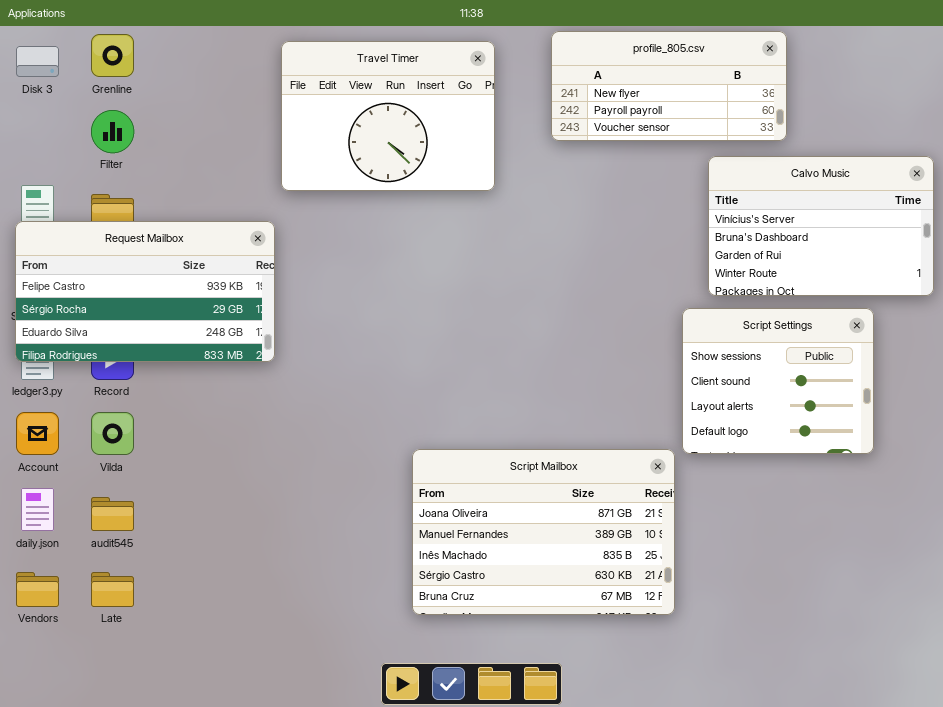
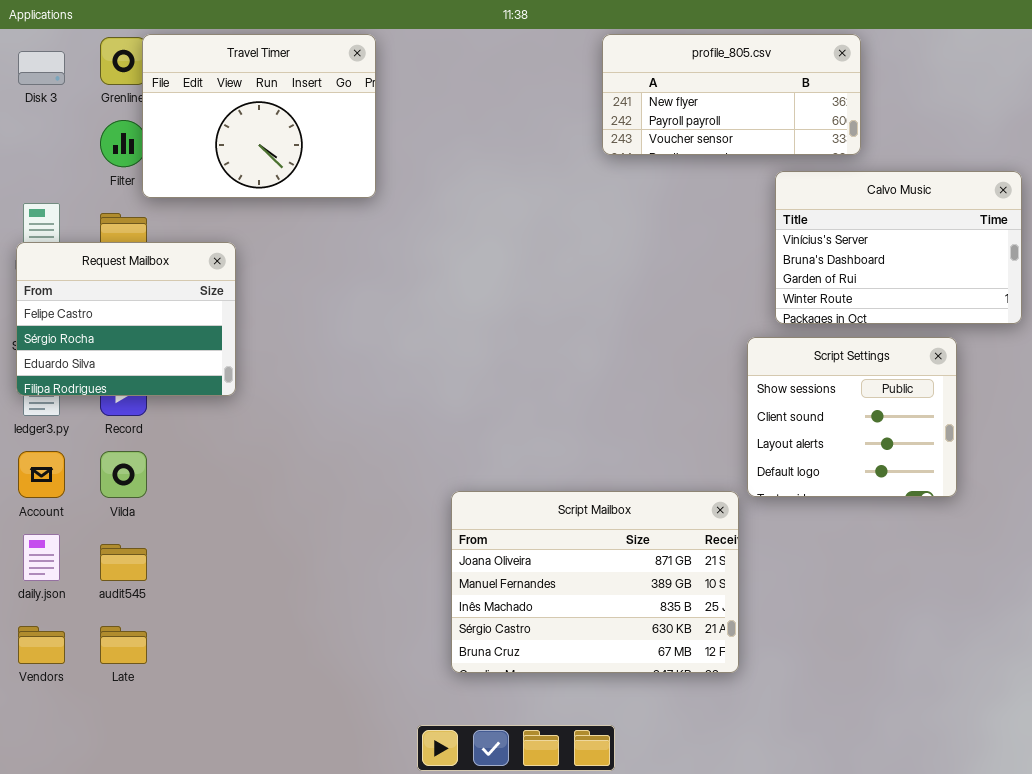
Travel Timer: [281,41,495,191] -> [142,34,376,198], moved
Request Mailbox: [15,221,275,362] -> [16,242,236,396], resized

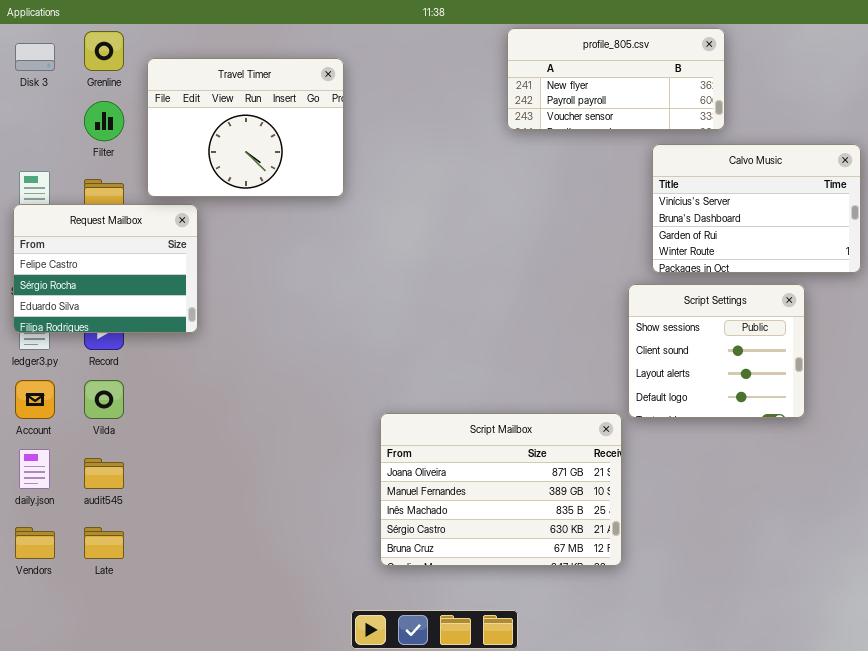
Travel Timer: [142,34,376,198] -> [147,58,344,197], moved

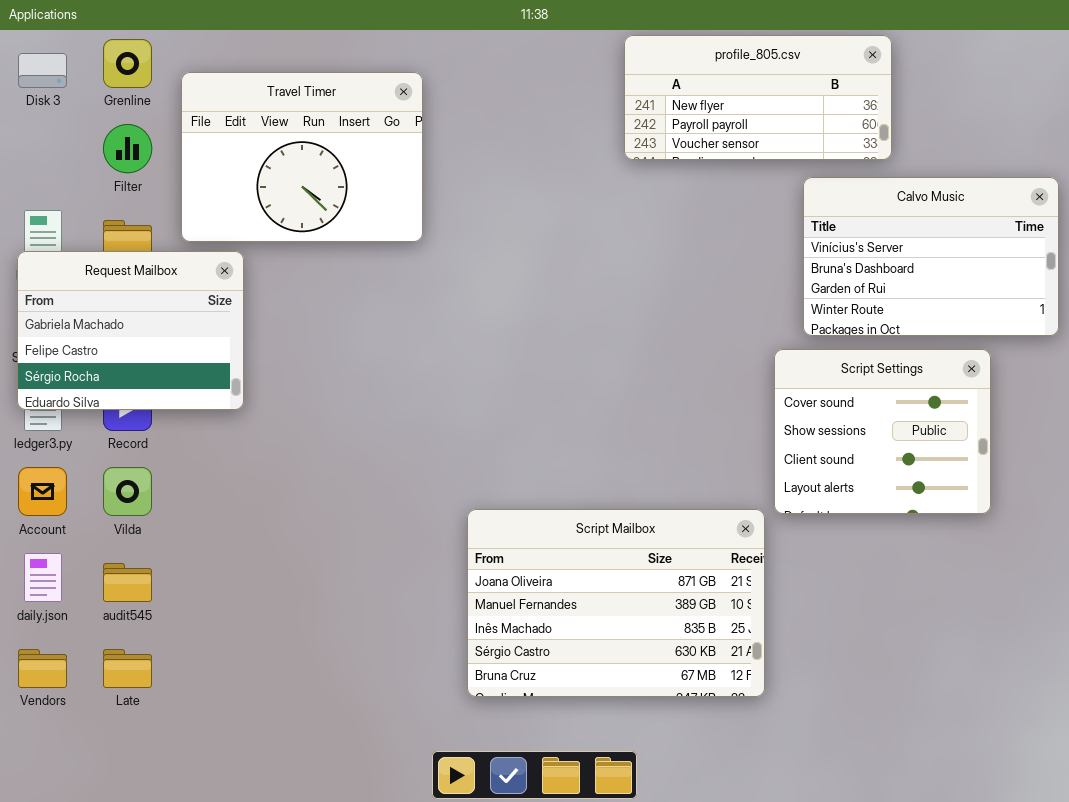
Request Mailbox: [13,204,198,333] -> [17,251,244,410], scrolled up 1 row
Script Settings: [628,284,805,418] -> [774,349,991,514], scrolled up 1 row

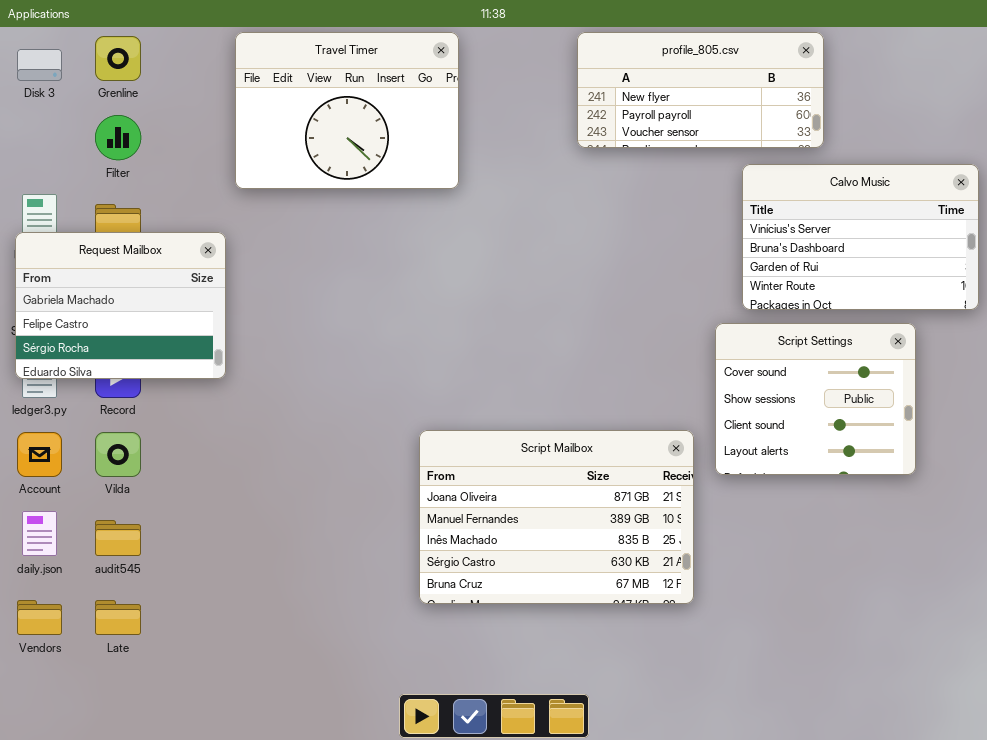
Travel Timer: [181,72,423,242] -> [235,32,459,189], moved
Script Mailbox: [467,509,765,697] -> [419,430,694,604], moved

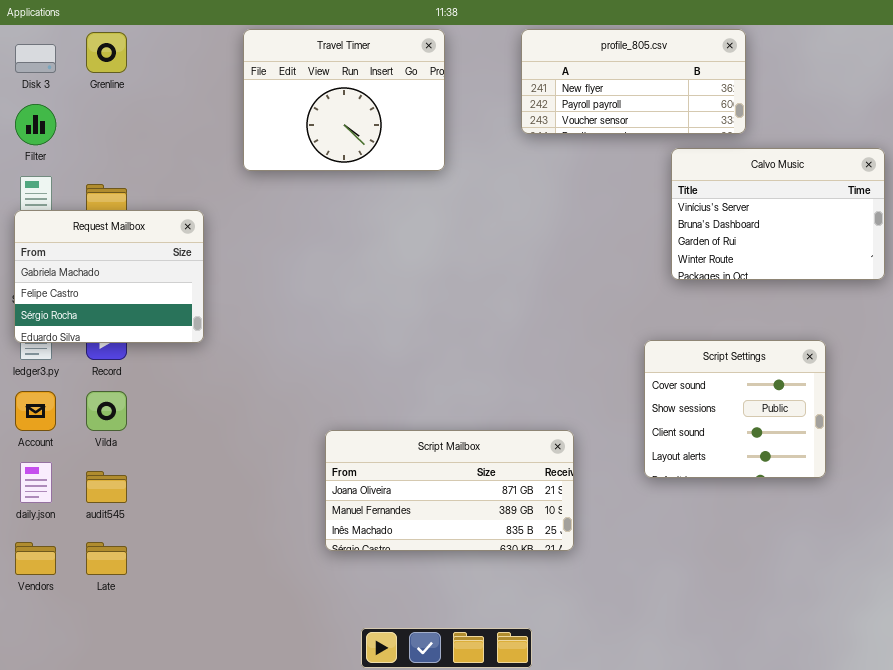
Travel Timer: [235,32,459,189] -> [243,29,445,171], moved
Filter: [95,115,141,160] -> [15,104,56,145], moved
Script Settings: [715,323,916,475] -> [644,340,826,478], moved
Script Mailbox: [419,430,694,604] -> [325,430,574,551], moved, resized

